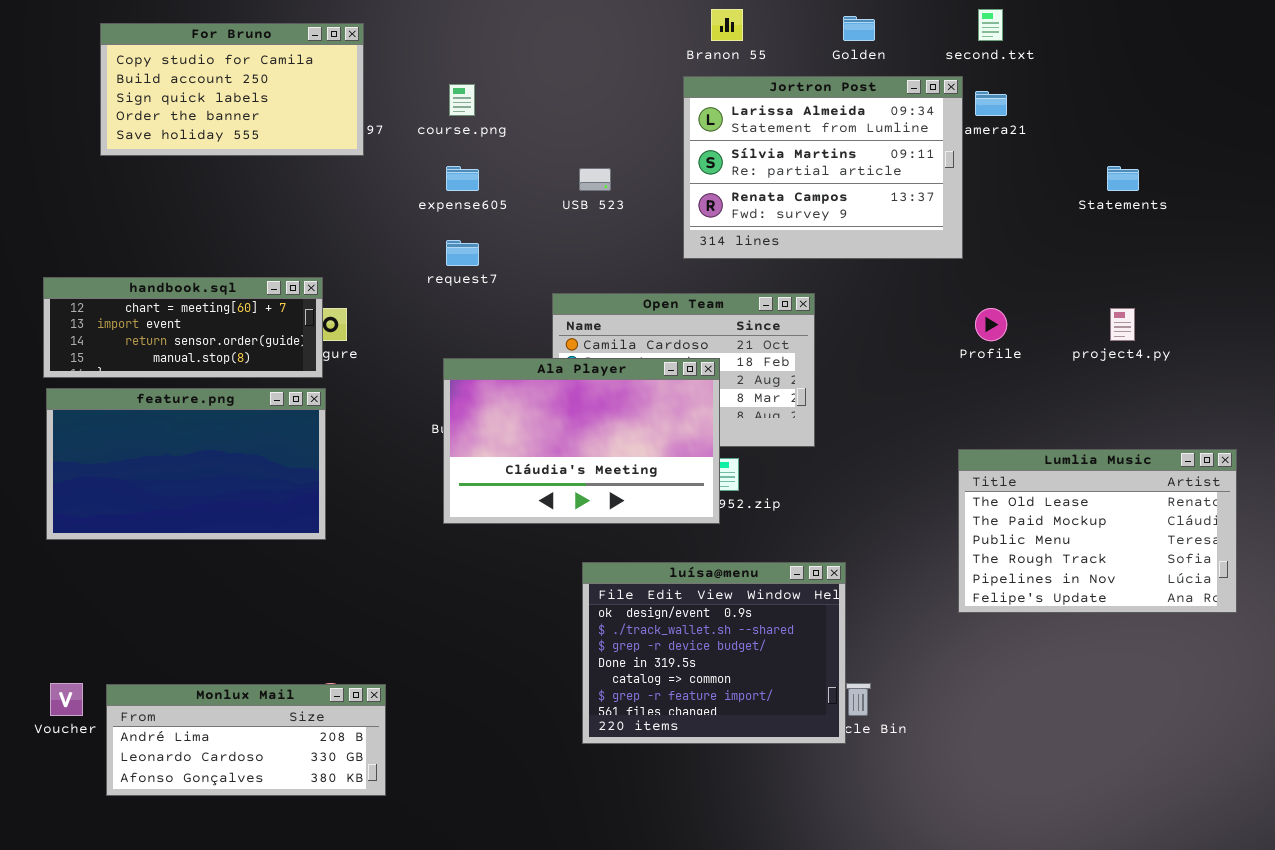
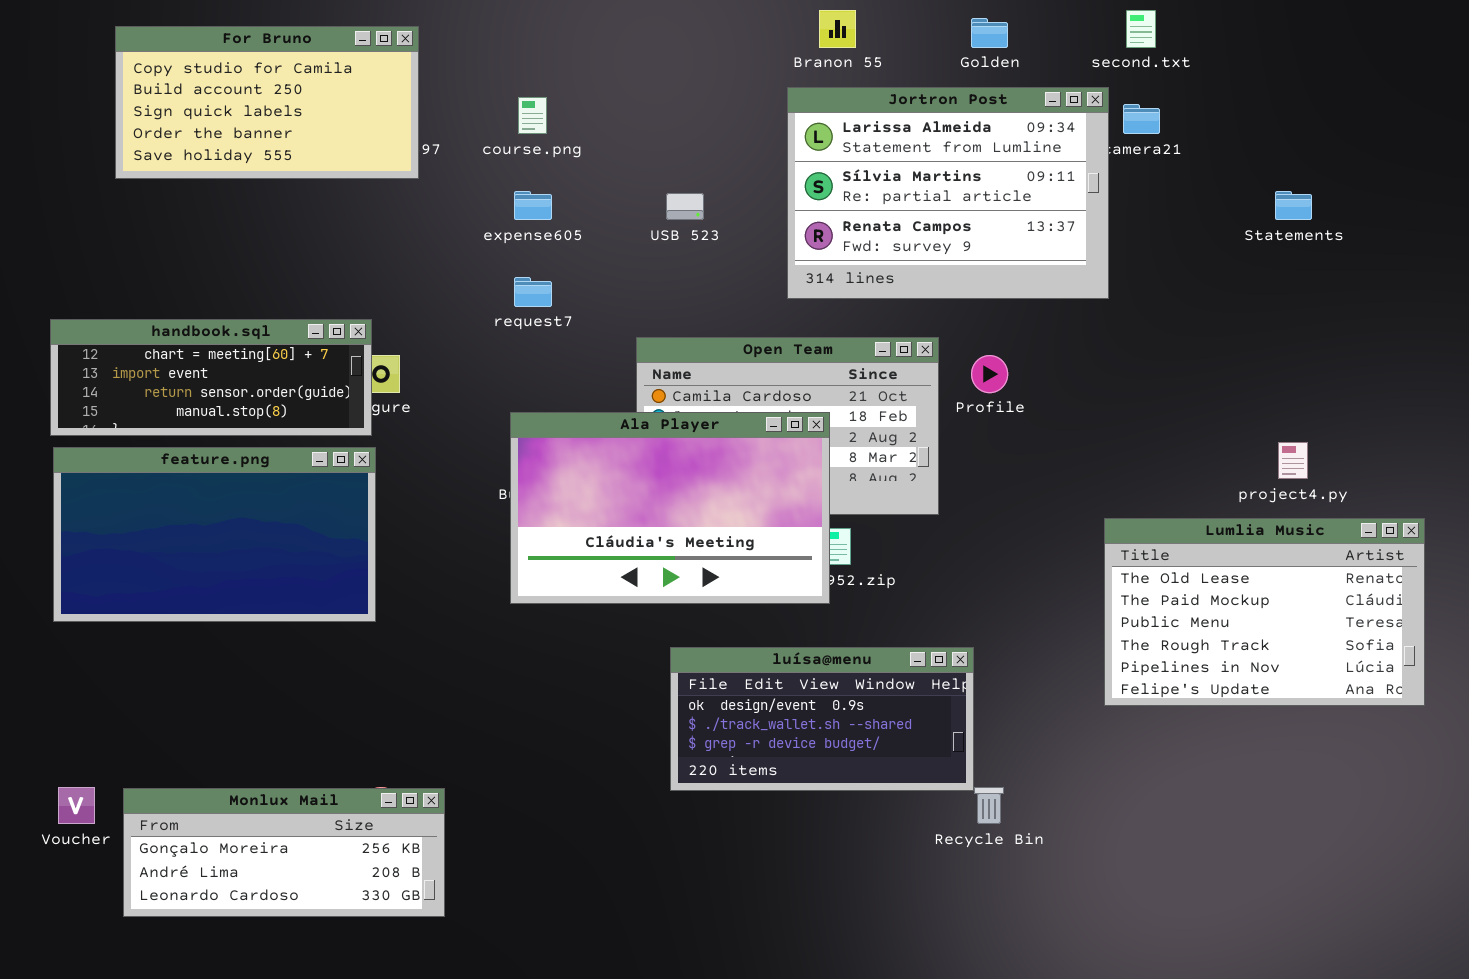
Profile: [975,308,1007,341] -> [971,355,1008,393], moved
project4.py: [1110,308,1135,341] -> [1278,442,1308,479], moved
luísa@menu: [582,562,846,744] -> [670,647,974,791], resized
Monlux Mail: [106,684,386,796] -> [123,788,445,917], scrolled up 1 row

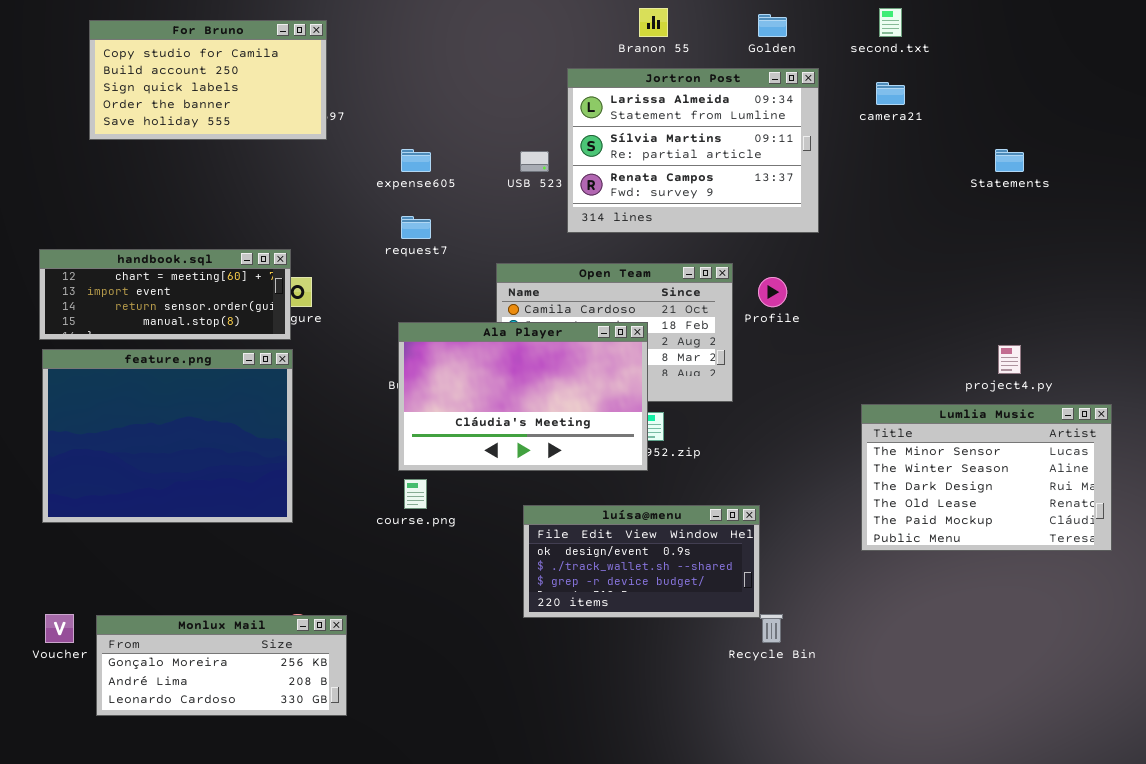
Jortron Post: [787,87,1109,299] -> [567,68,819,233], moved
course.png: [518,97,547,134] -> [404,479,427,509], moved
feature.png: [53,447,376,622] -> [42,349,293,523], resized
Lumlia Music: [1104,518,1425,706] -> [861,404,1112,551], scrolled up 3 rows

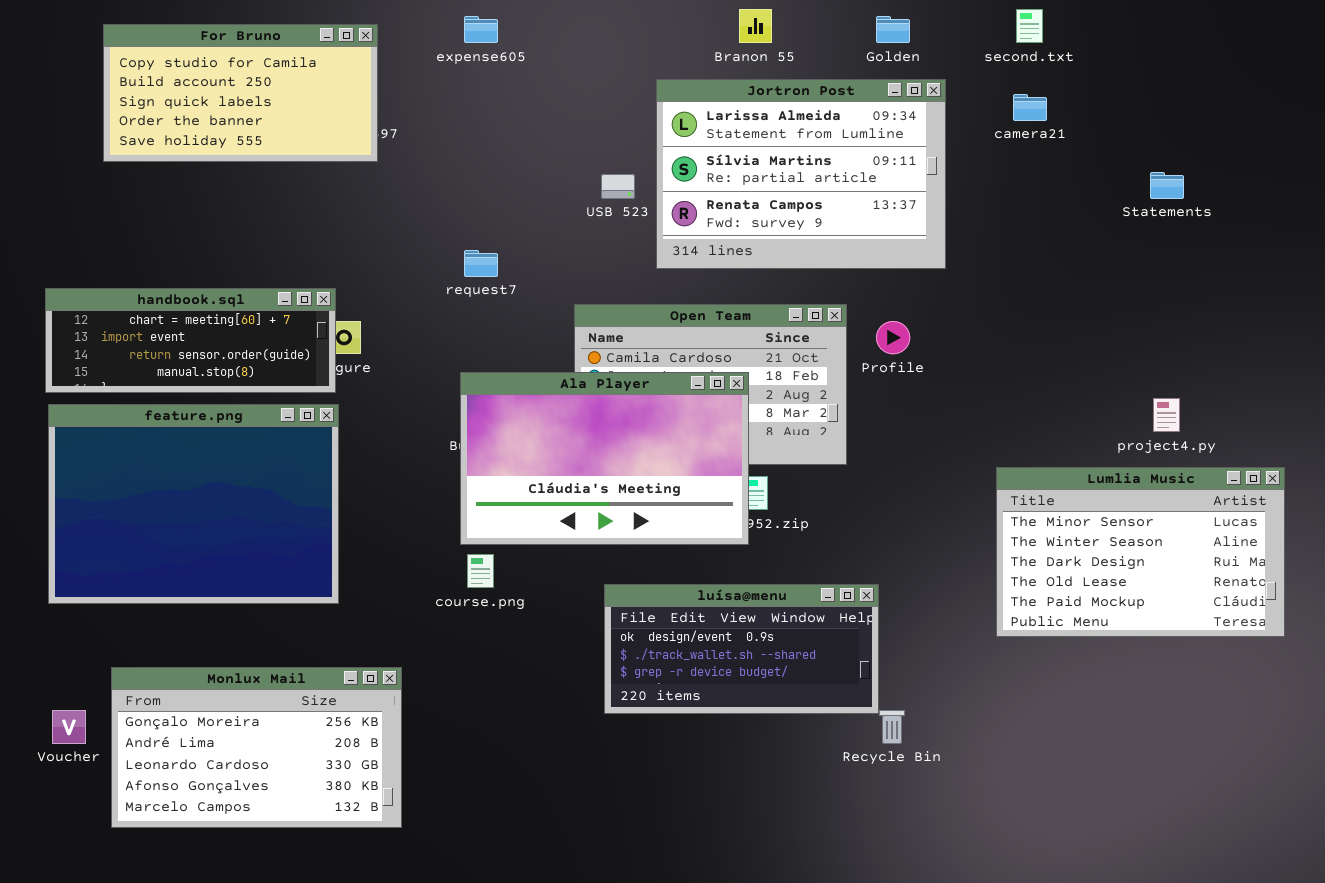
expense605: [401,149,431,172] -> [464,16,498,43], moved
Monlux Mail: [96,615,347,716] -> [111,667,402,828], resized

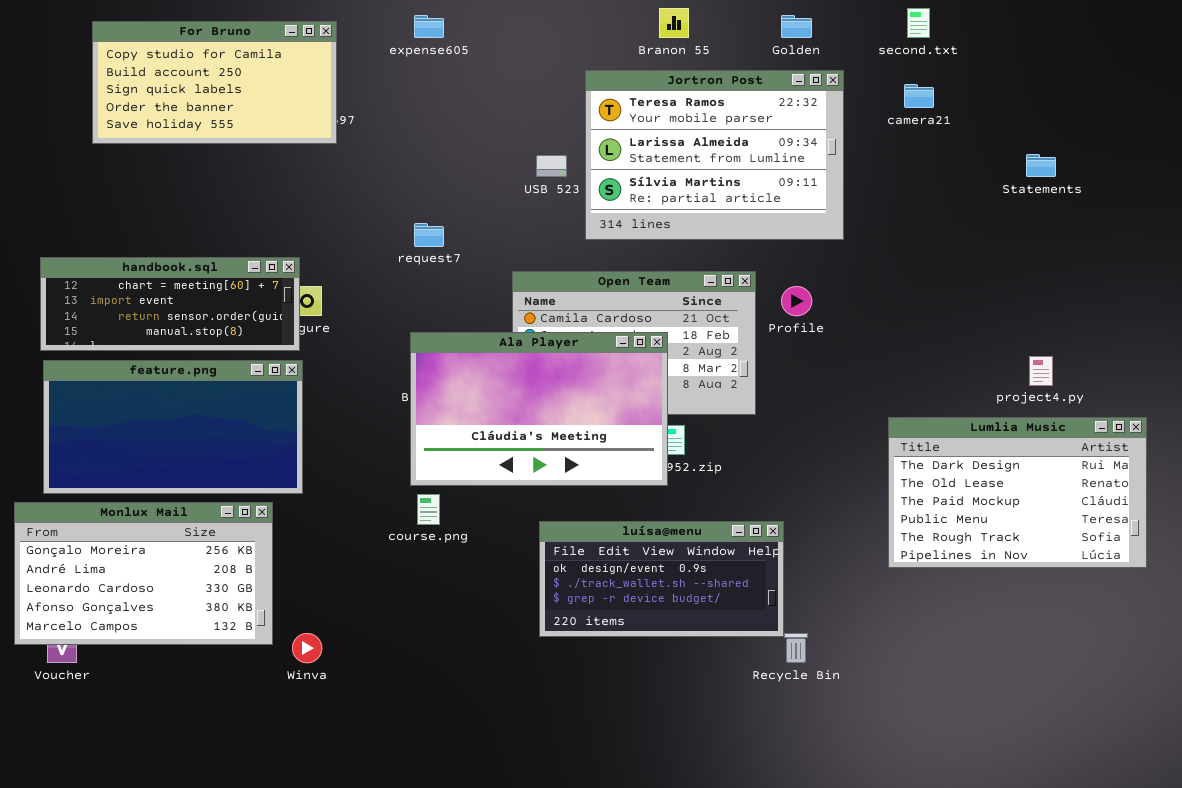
Jortron Post: [656,79,946,269] -> [585,70,844,240], scrolled up 1 row
feature.png: [48,404,339,604] -> [43,360,303,494], resized
Lumlia Music: [996,467,1285,637] -> [888,417,1147,568], scrolled down 2 rows
Monlux Mail: [111,667,402,828] -> [14,502,273,645], moved

